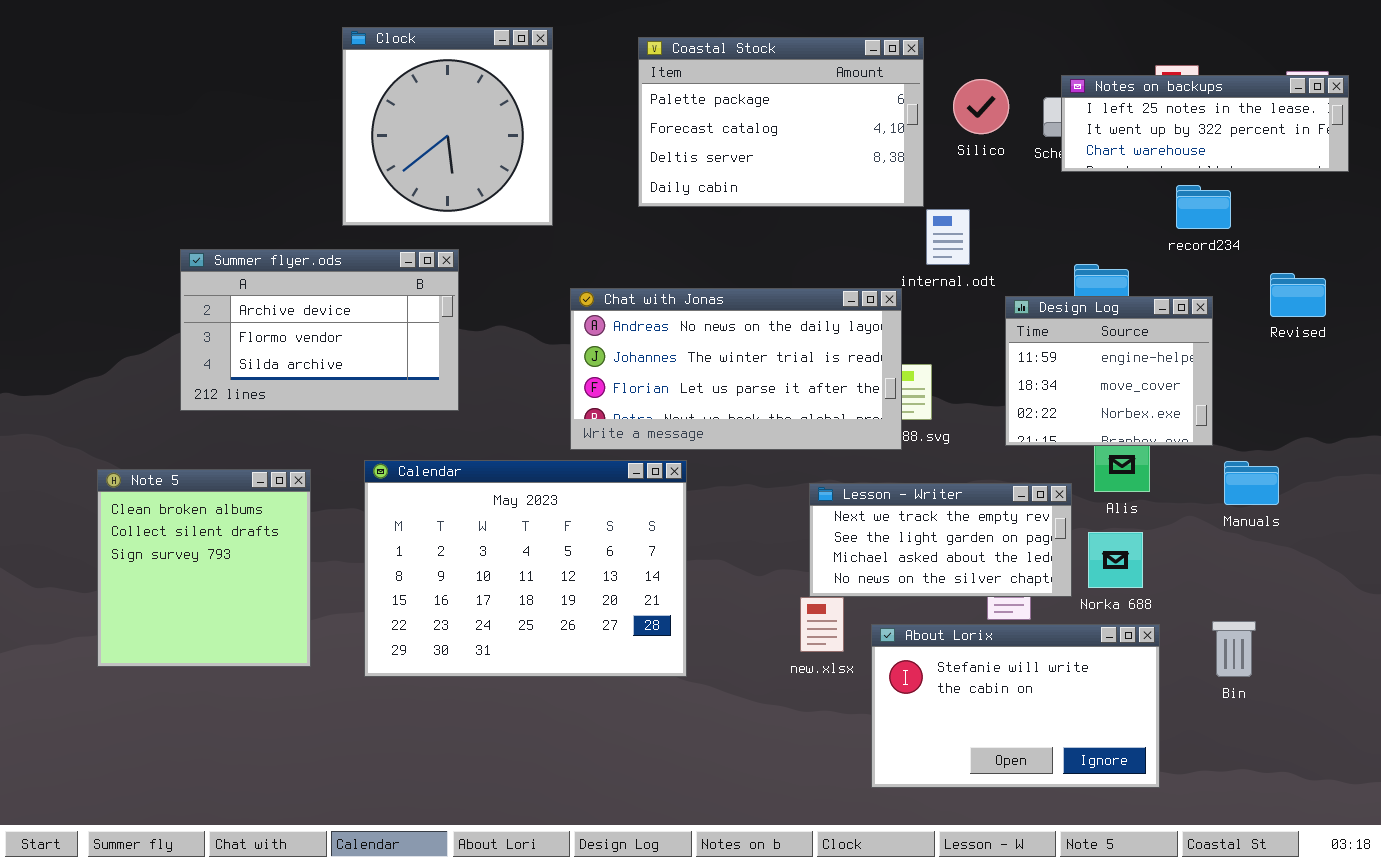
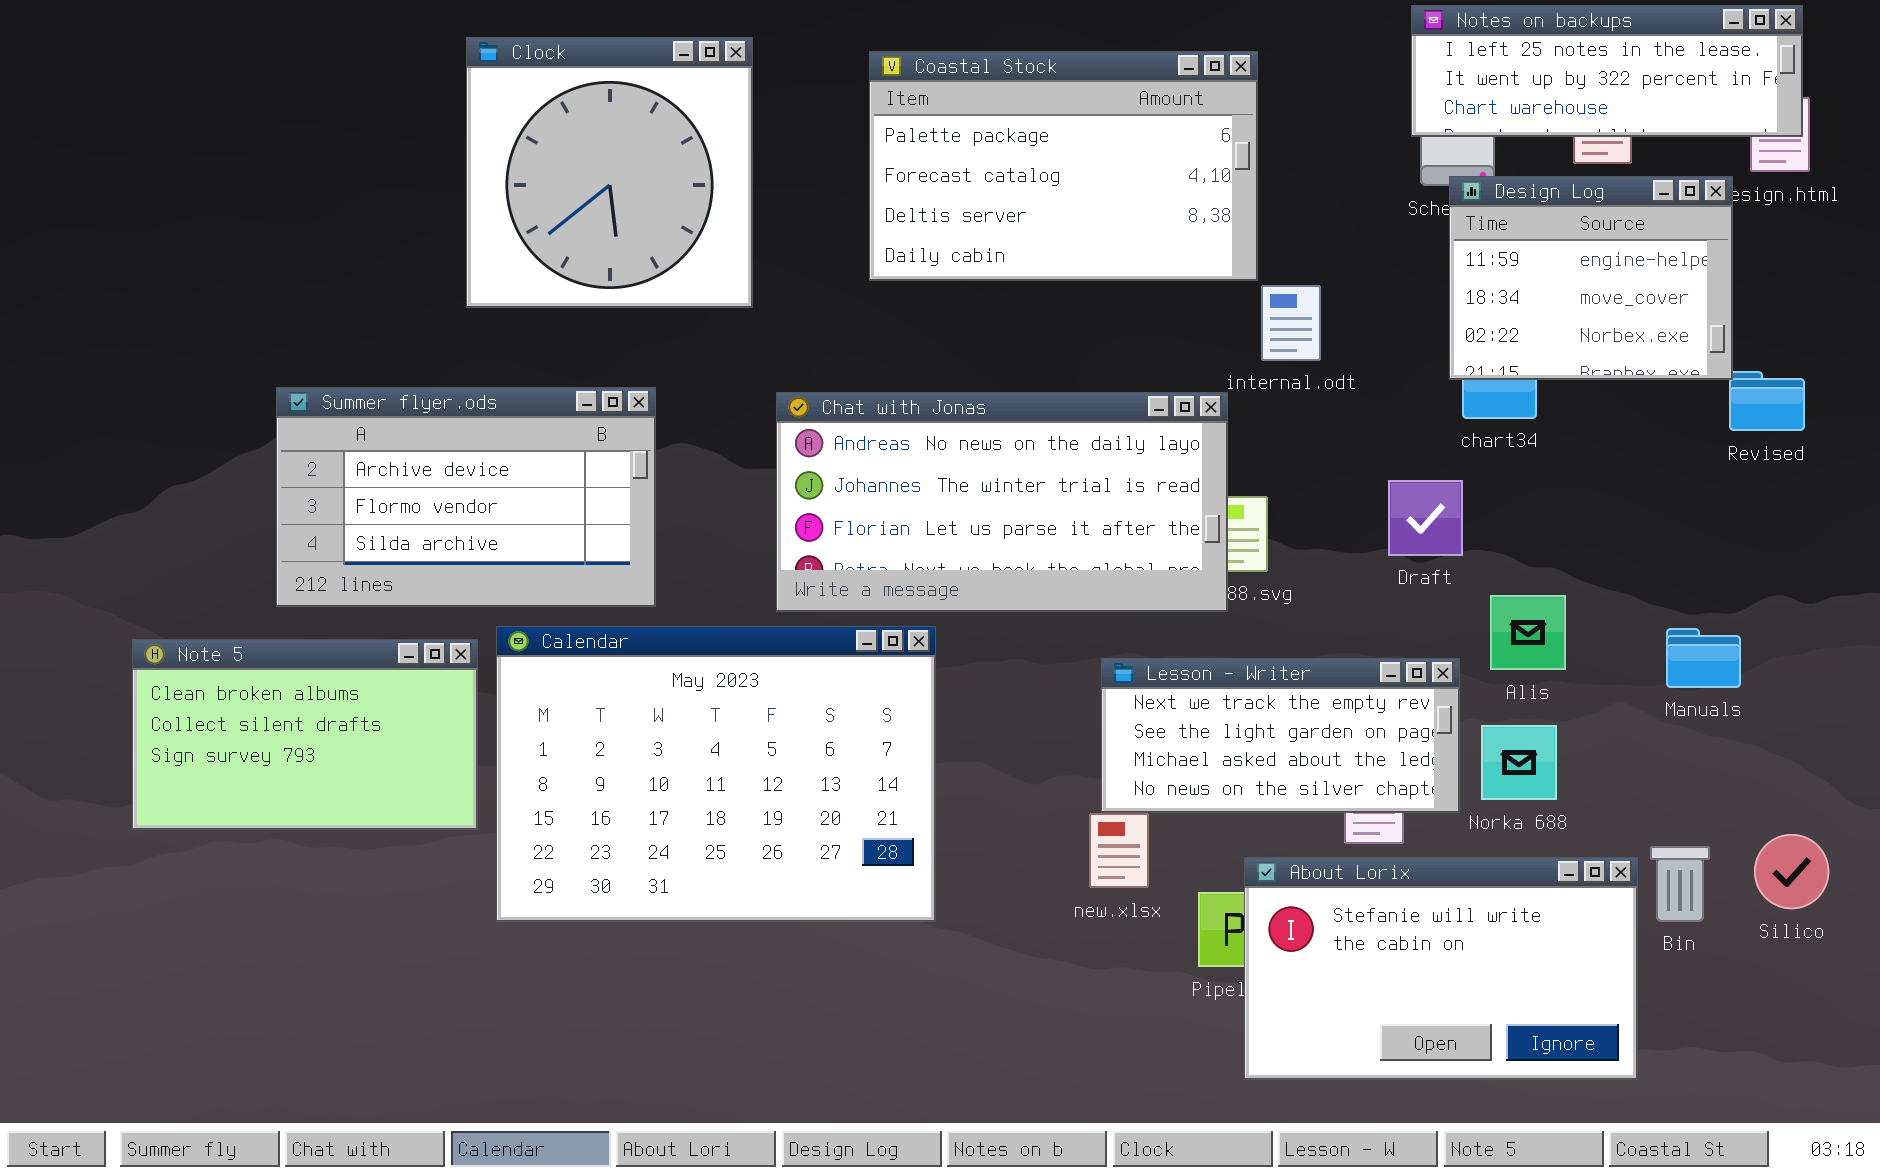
Notes on backups: [1061,75,1349,172] -> [1411,5,1803,137], moved
Silico: [953,79,1009,134] -> [1754,834,1829,909], moved
Summer flyer.ods: [180,249,459,411] -> [276,387,656,607], moved
Design Log: [1005,296,1213,446] -> [1449,176,1733,380], moved
Note 5: [97,469,311,667] -> [132,639,478,830], resized
About Lorix: [871,624,1160,788] -> [1244,857,1638,1080], moved

